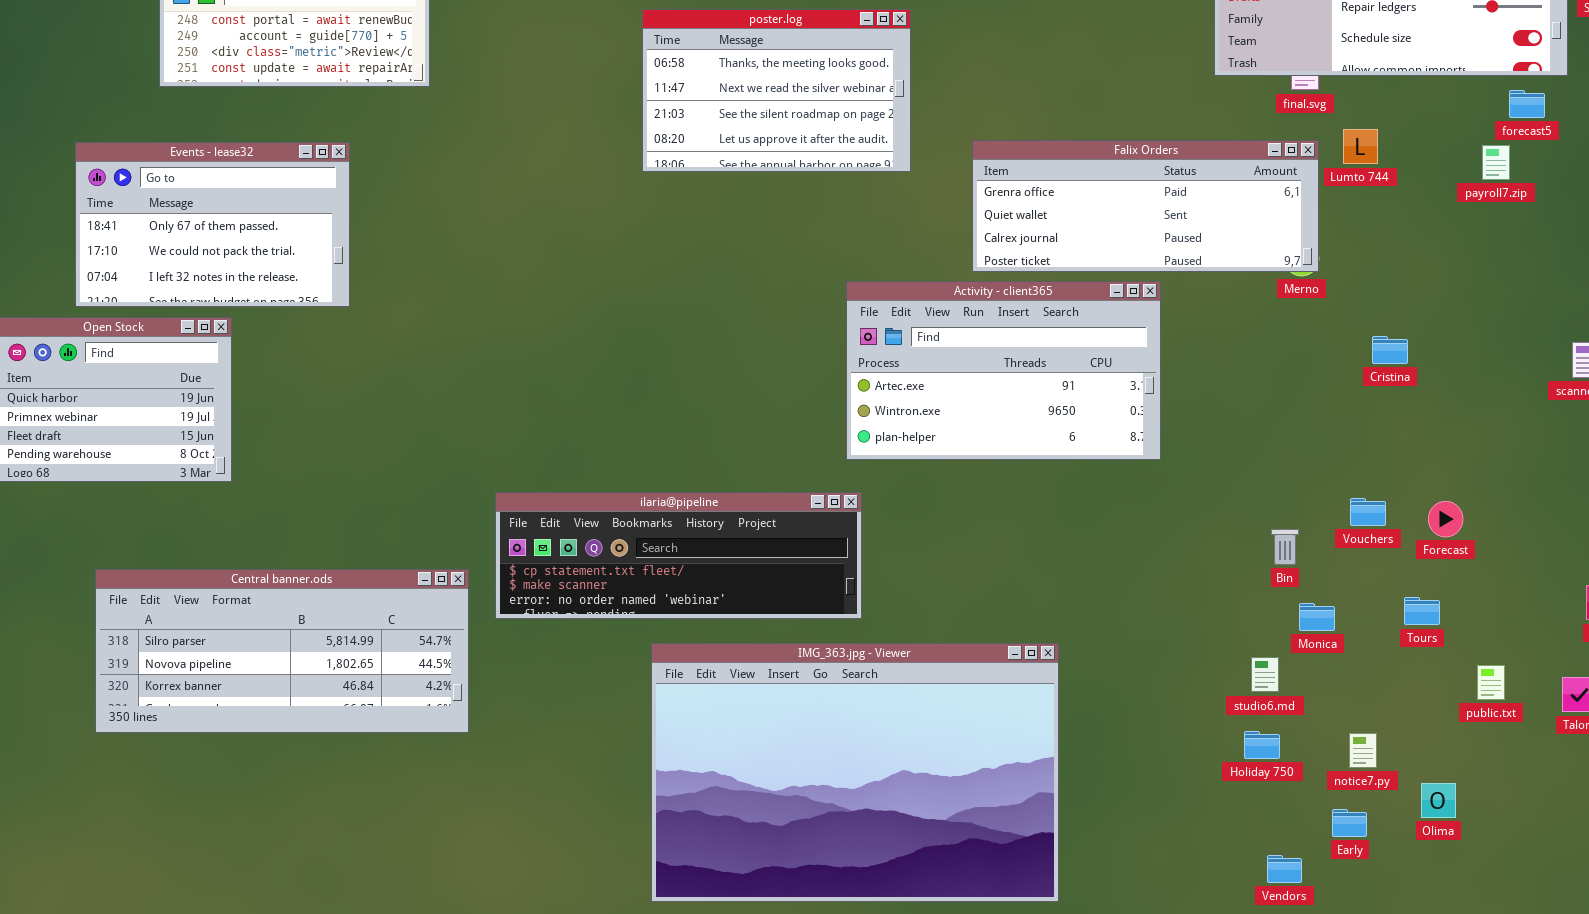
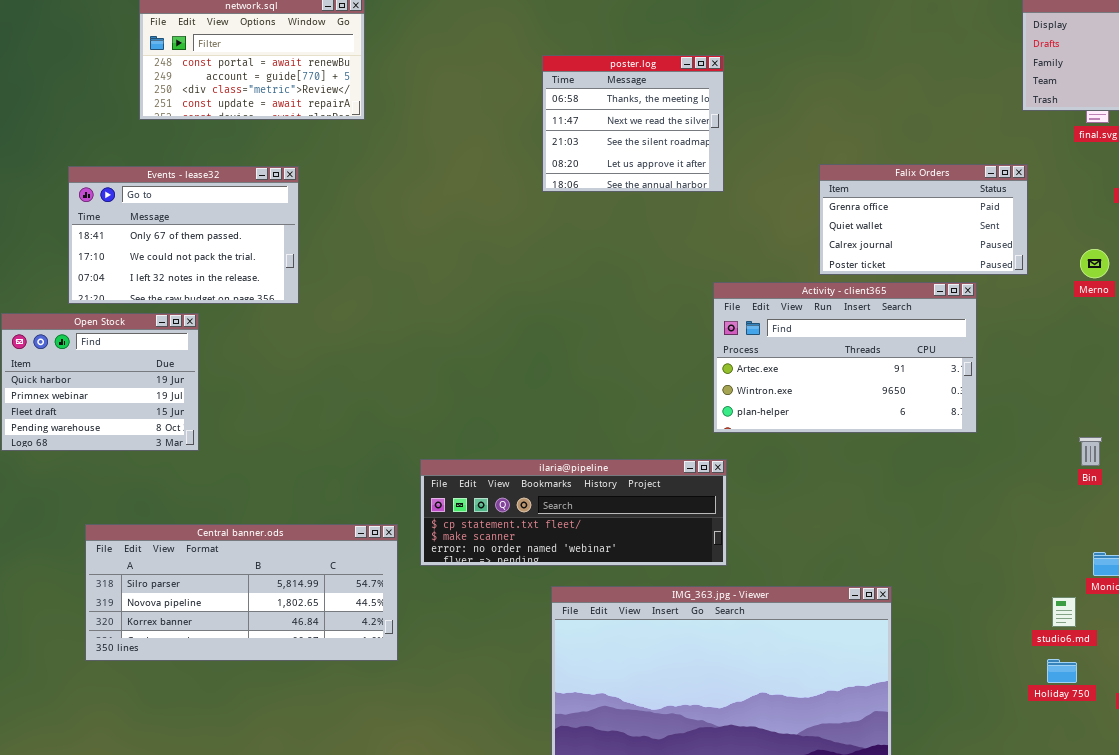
poster.log: [642,9,911,172] -> [542,55,724,192], resized
Falix Orders: [972,140,1319,272] -> [819,164,1028,275], resized
Bin: [1271,529,1299,565] -> [1079,437,1102,466], moved

